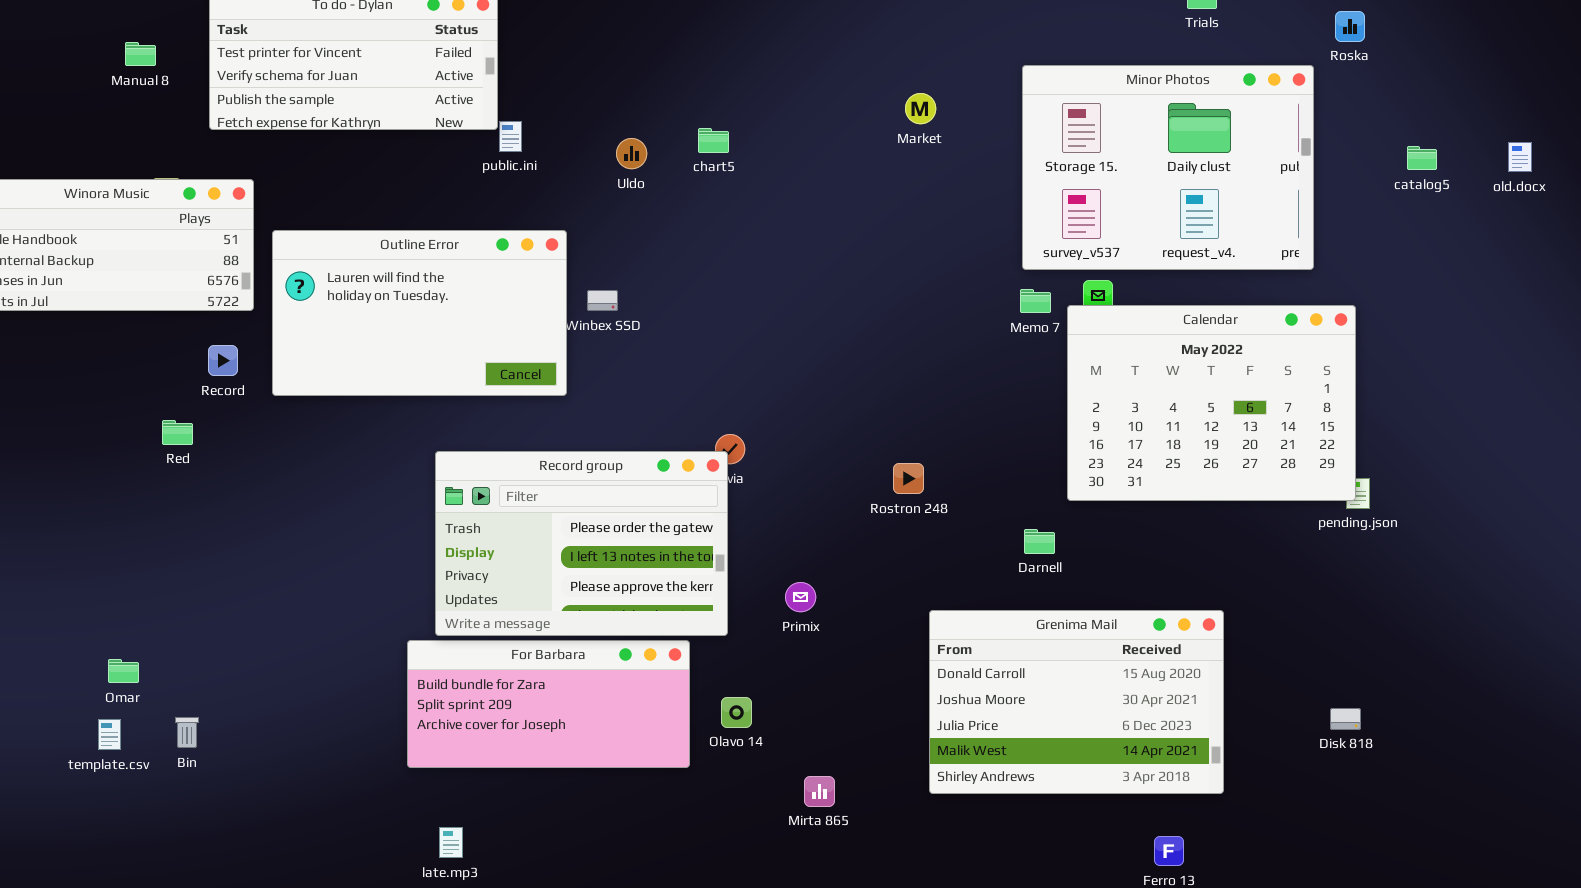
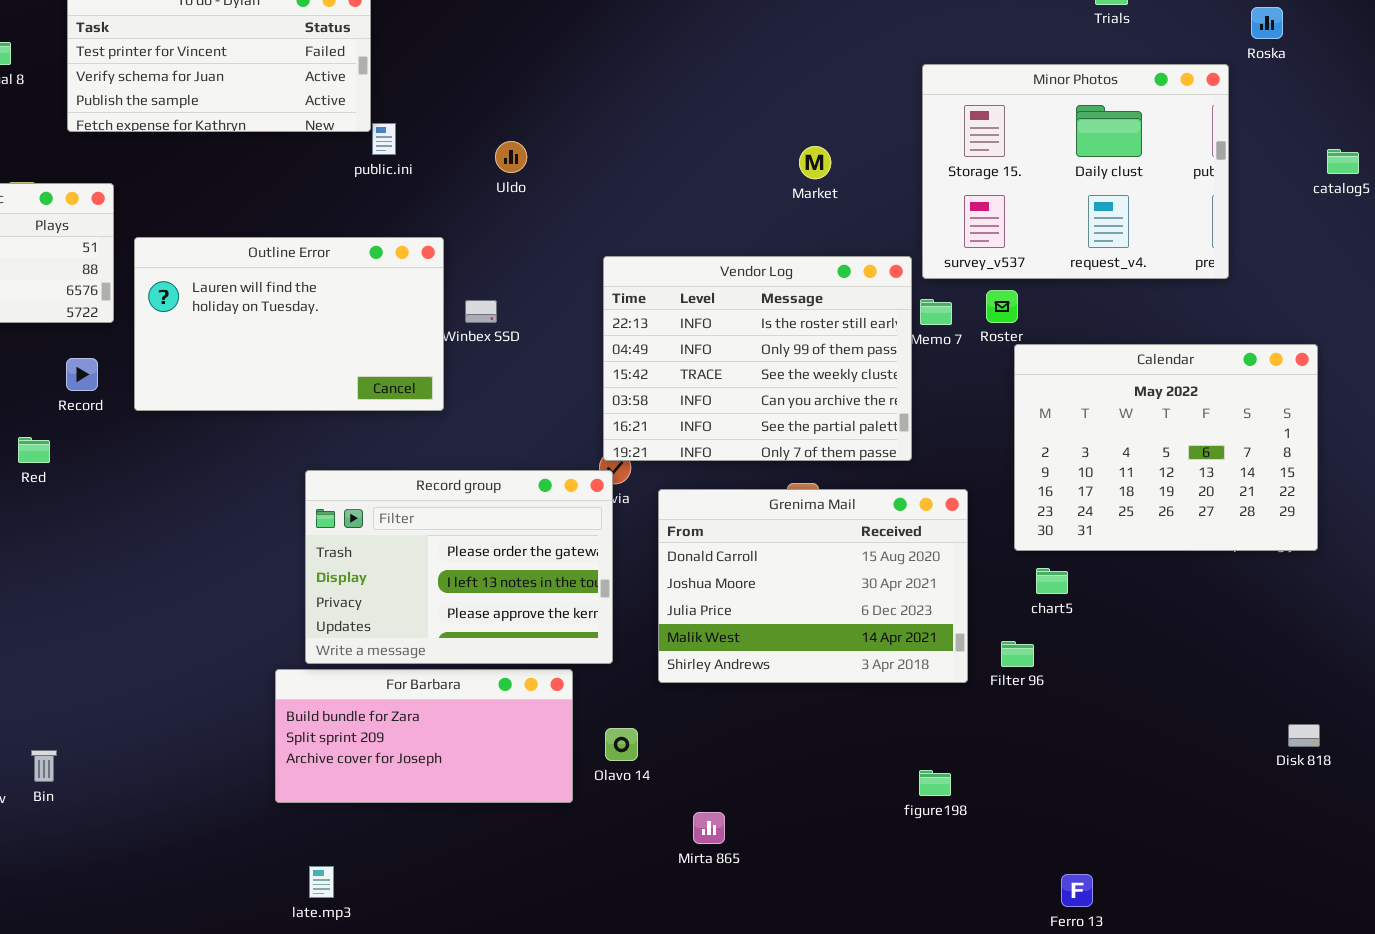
Market: [905,93,936,124] -> [799,146,831,179], moved
chart5: [698,128,729,153] -> [1036,568,1068,594], moved
Vendor Log: none -> [603,256,912,461], opened
Calendar: [1067,305,1356,501] -> [1014,344,1318,551], moved
Grenima Mail: [929,610,1224,794] -> [658,489,968,683], moved
Disk 818: [1330,708,1361,730] -> [1288,724,1320,747], moved

